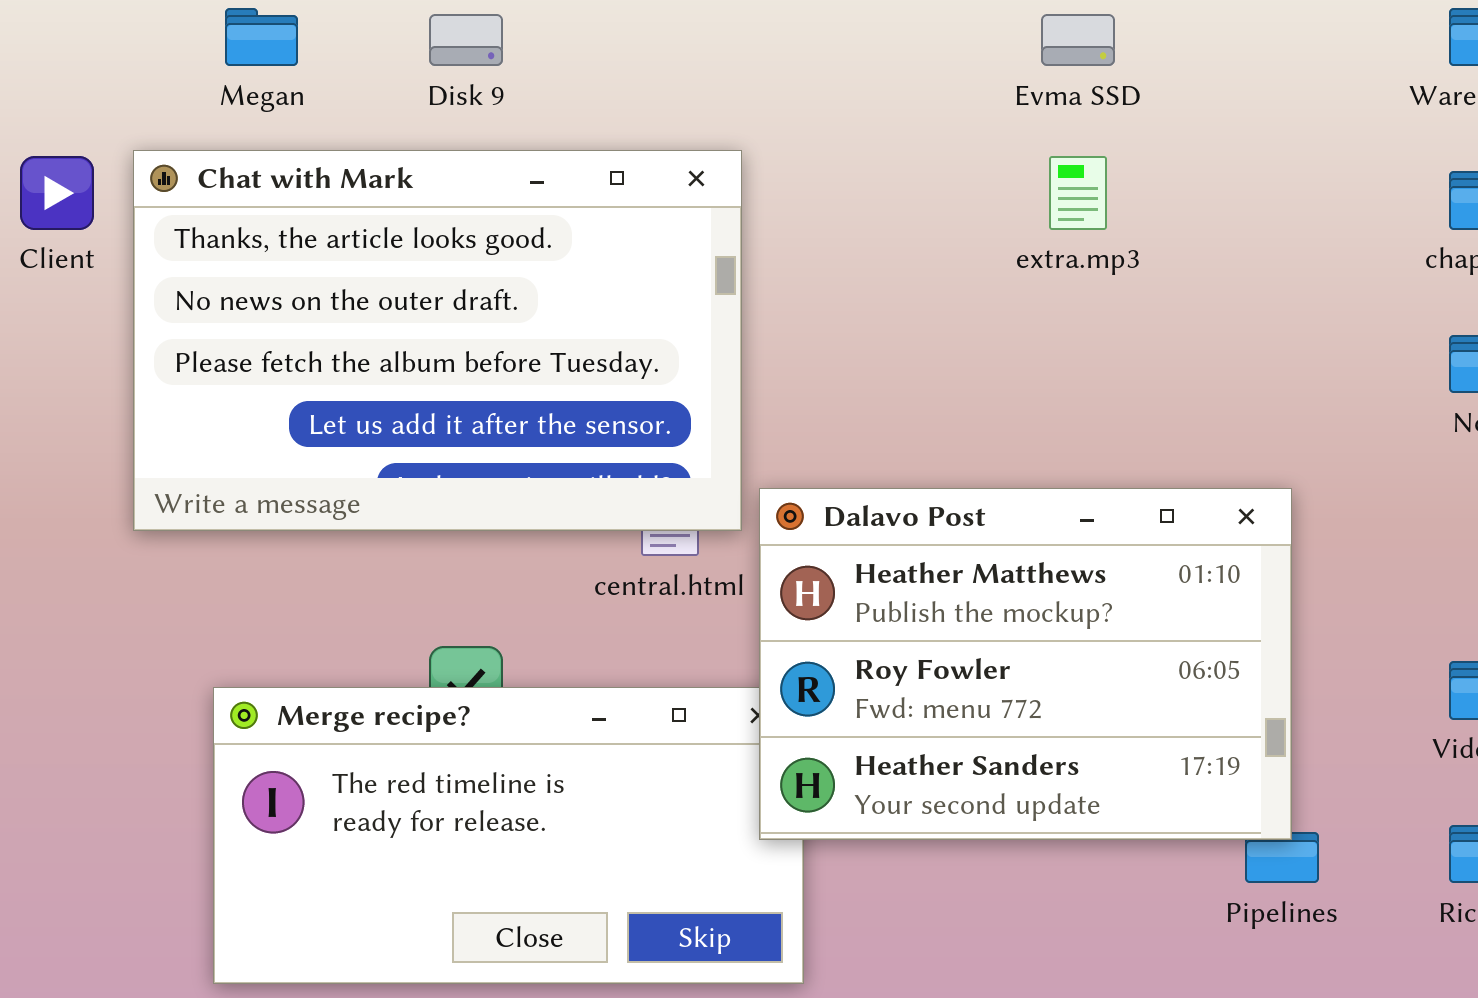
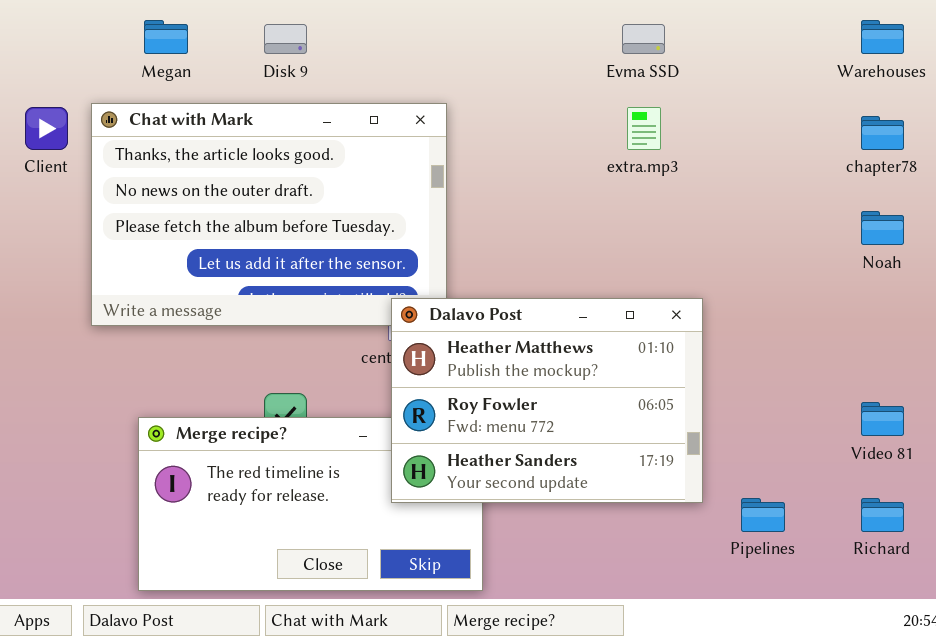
Dalavo Post: [759,488,1292,840] -> [391,298,703,503], moved

